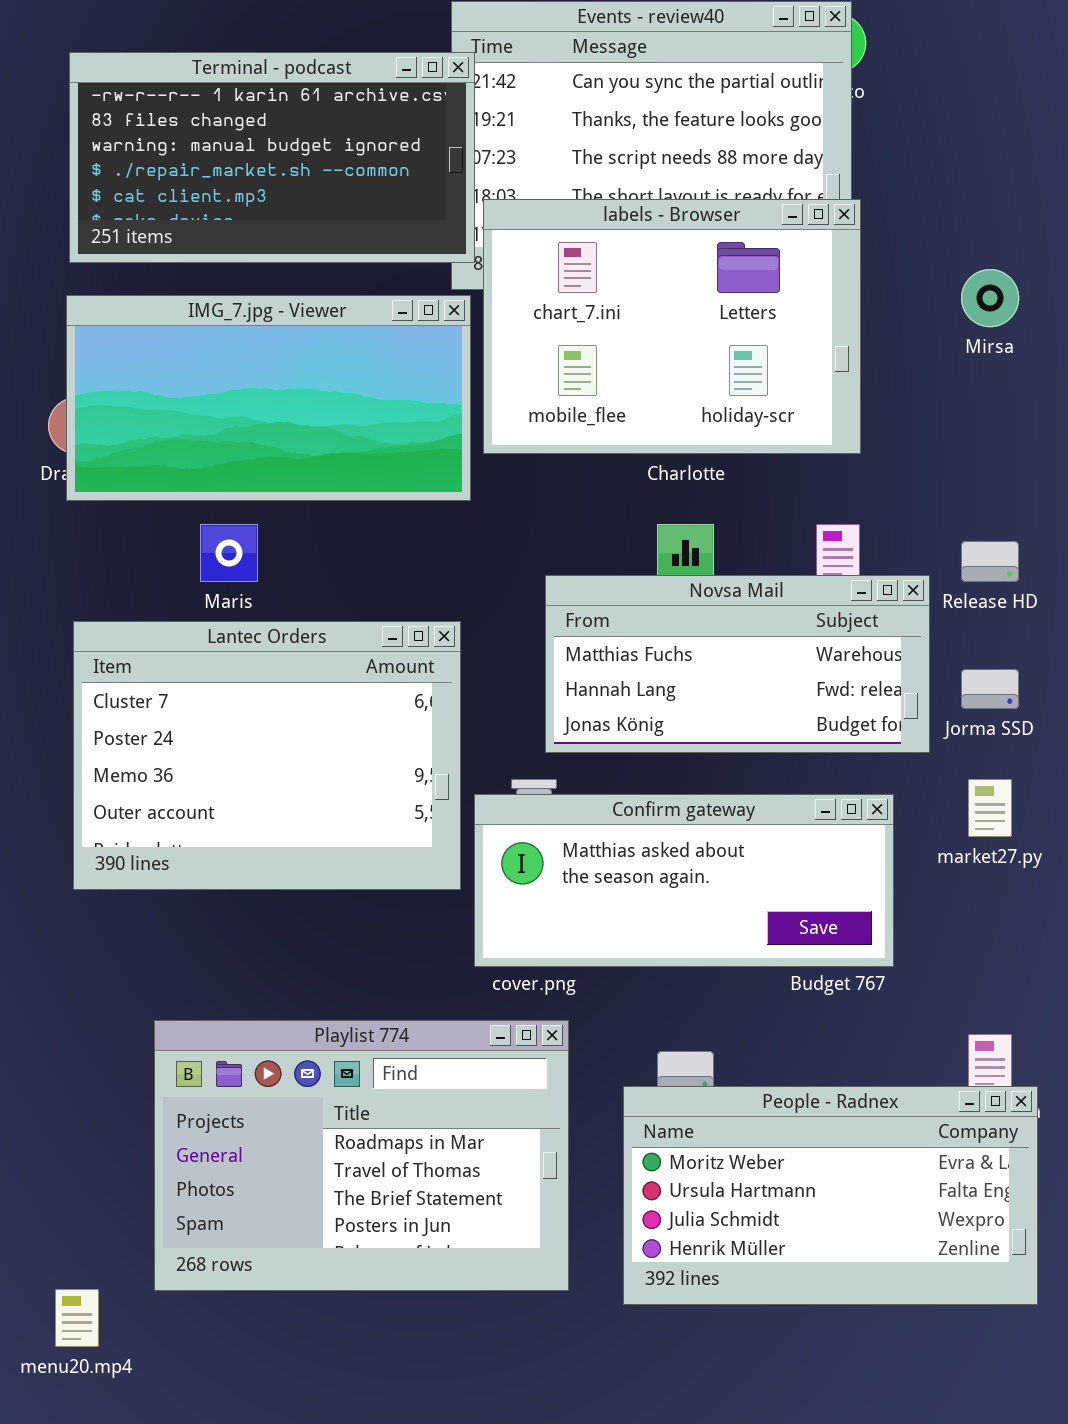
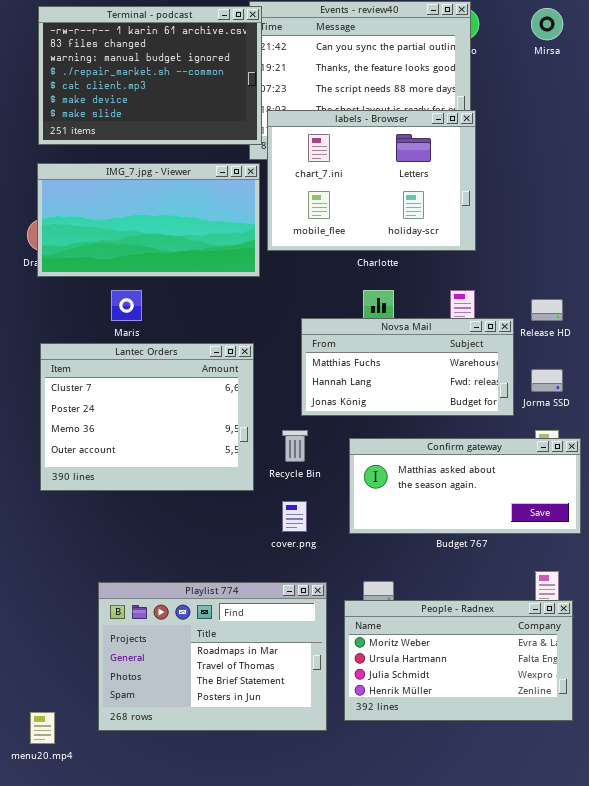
Terminal - podcast: [69,52,475,263] -> [38,6,262,145], resized
Mirsa: [961,269,1019,327] -> [531,8,563,40], moved
Confirm gateway: [474,794,894,967] -> [349,438,581,534], moved
Playlist 774: [154,1020,569,1291] -> [98,582,327,731], moved

